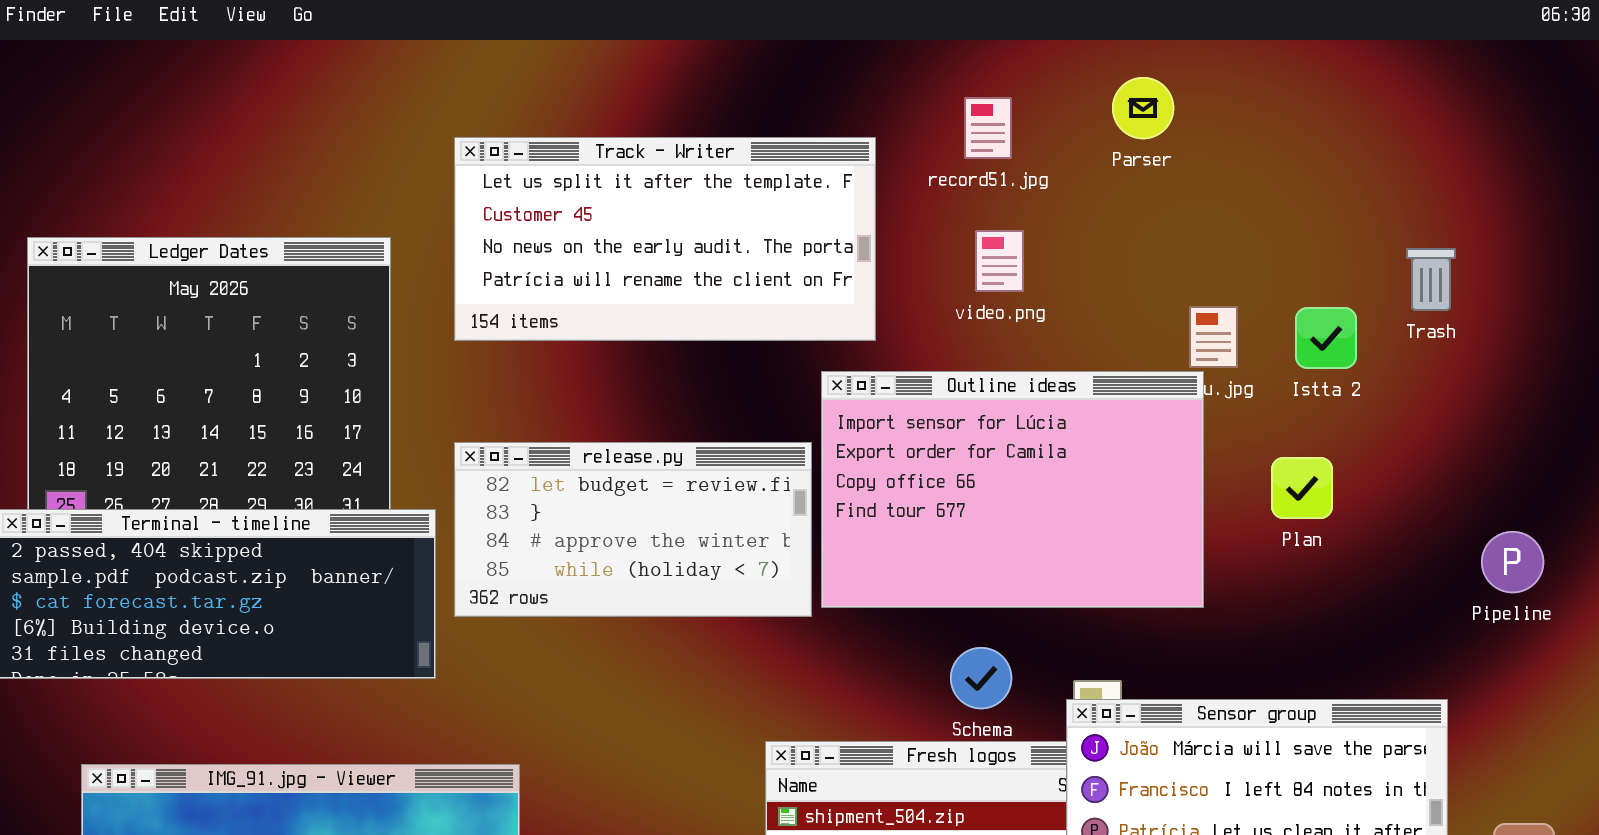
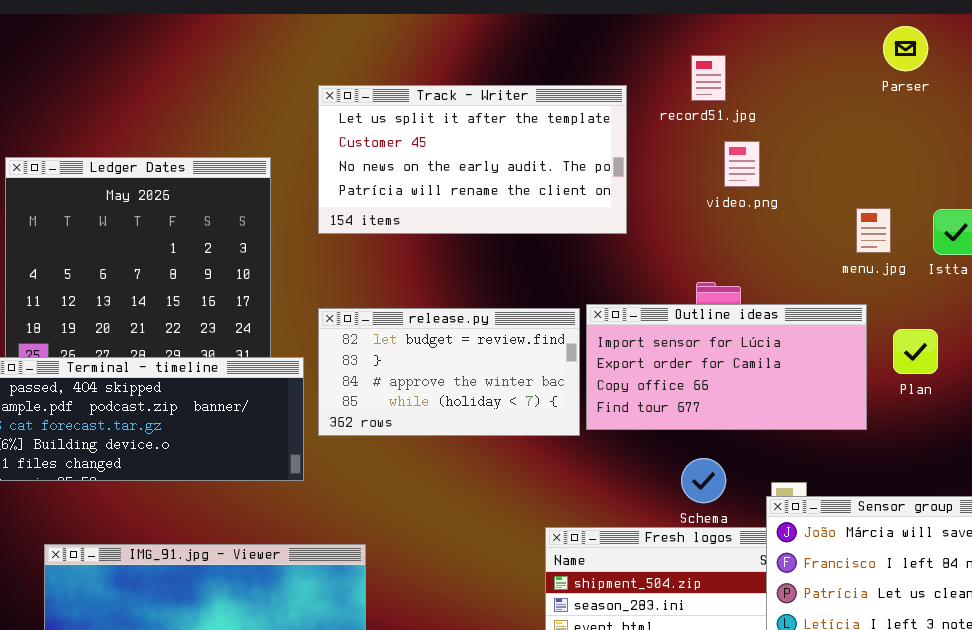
Parser: [1112,77,1174,139] -> [883,26,928,71], moved
video.png: [975,230,1024,292] -> [724,141,760,187], moved
Outline ideas: [821,371,1204,608] -> [586,304,867,430], resized
Plan: [1271,457,1333,519] -> [893,329,938,374], moved

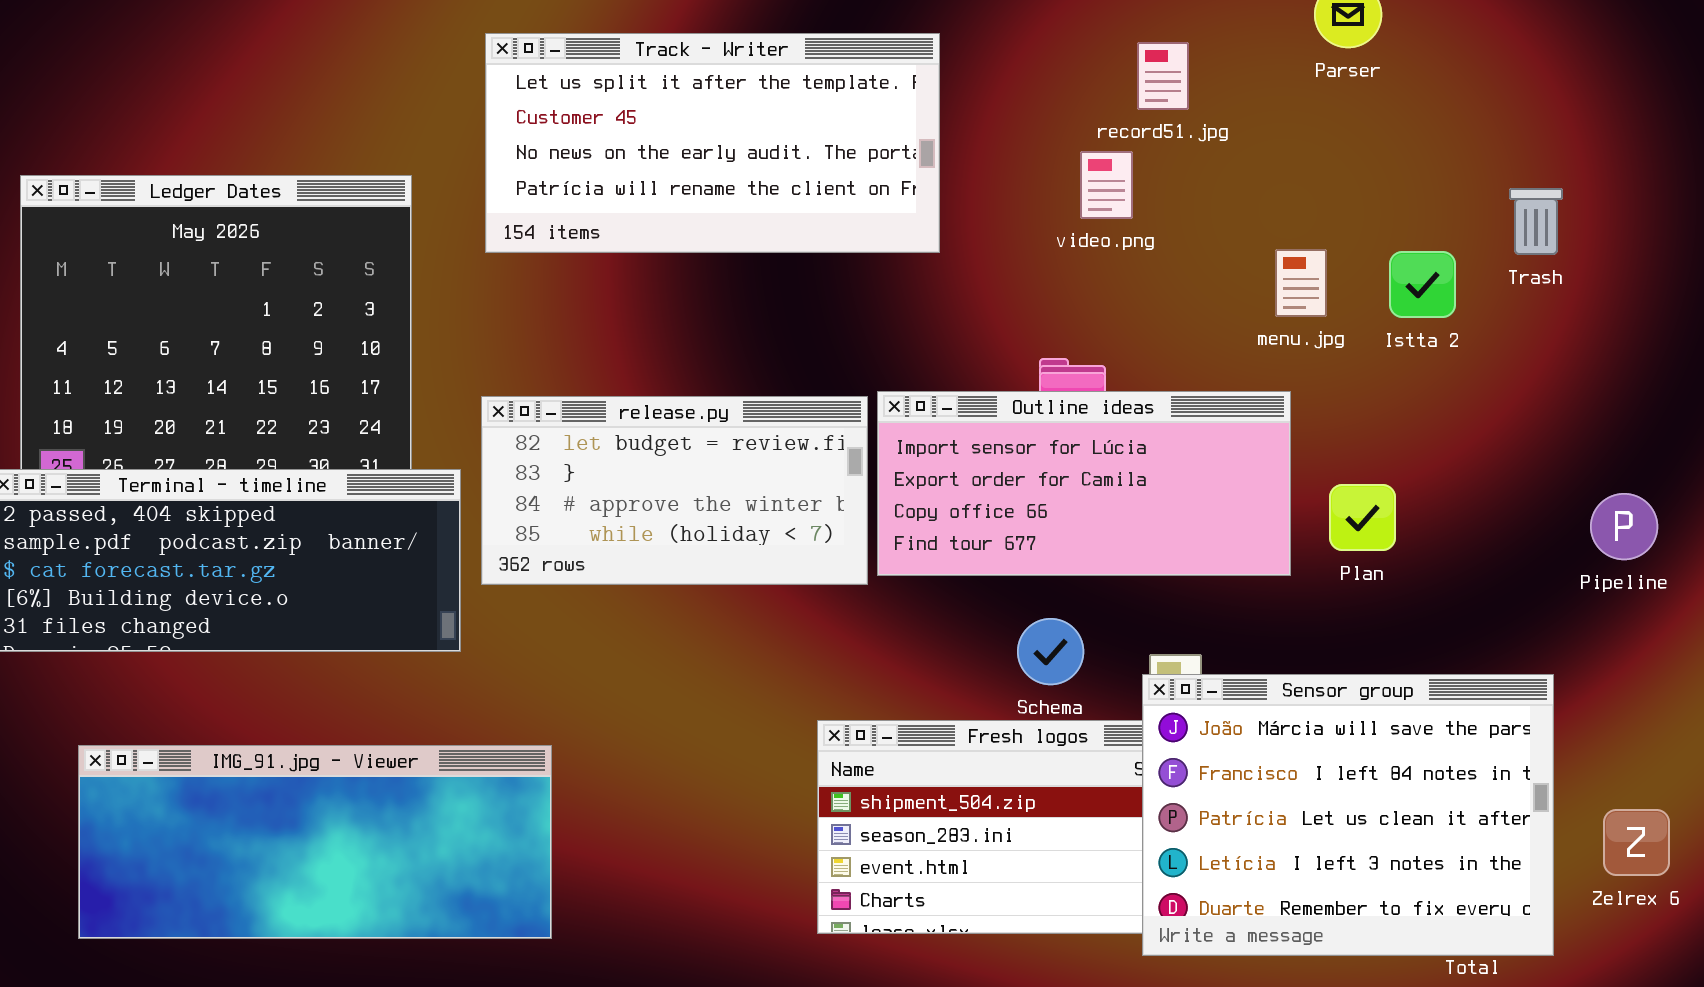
record51.jpg: [691,55,726,101] -> [1137,42,1189,110], moved
Track - Writer: [318,85,627,234] -> [485,33,940,253], moved
Plan: [893,329,938,374] -> [1329,484,1396,551], moved

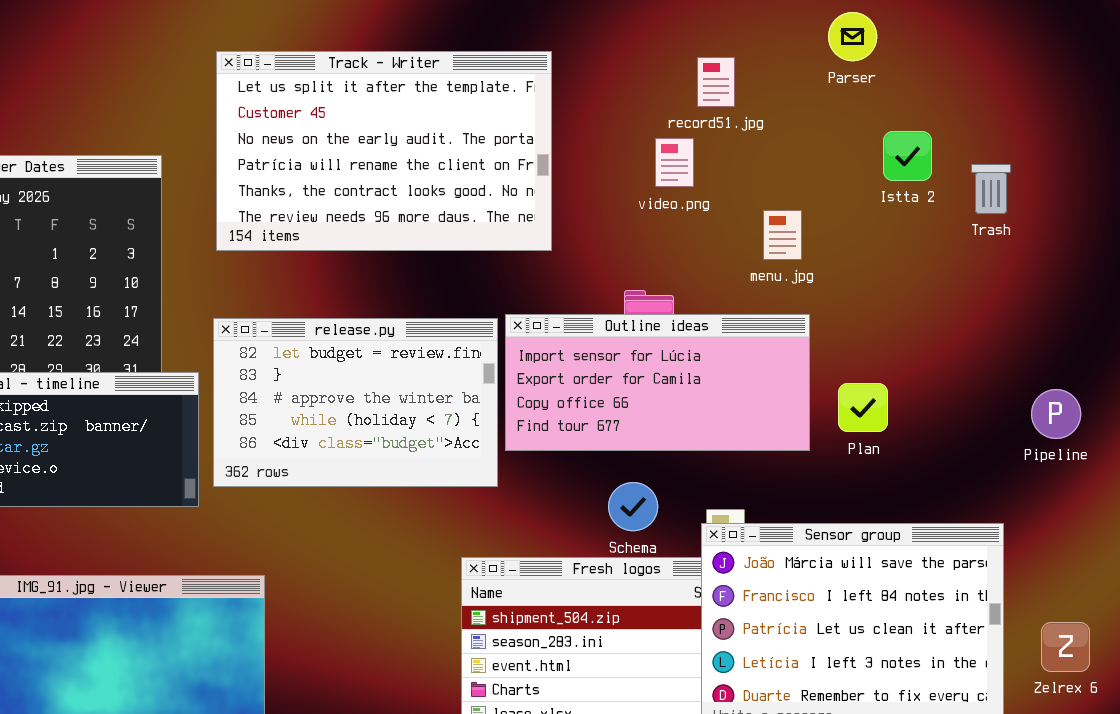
Track - Writer: [485,33,940,253] -> [216,51,552,251], resized
menu.jpg: [1275,249,1327,317] -> [763,210,802,260], moved
Istta 2: [1389,251,1456,318] -> [883,131,932,181], moved
release.py: [481,396,868,585] -> [213,318,498,487], resized

